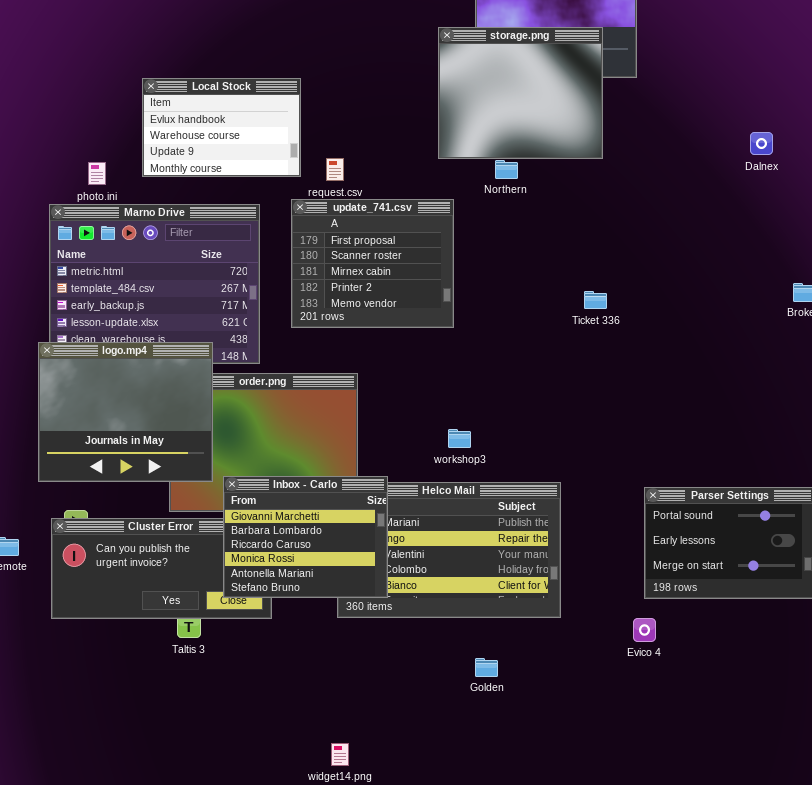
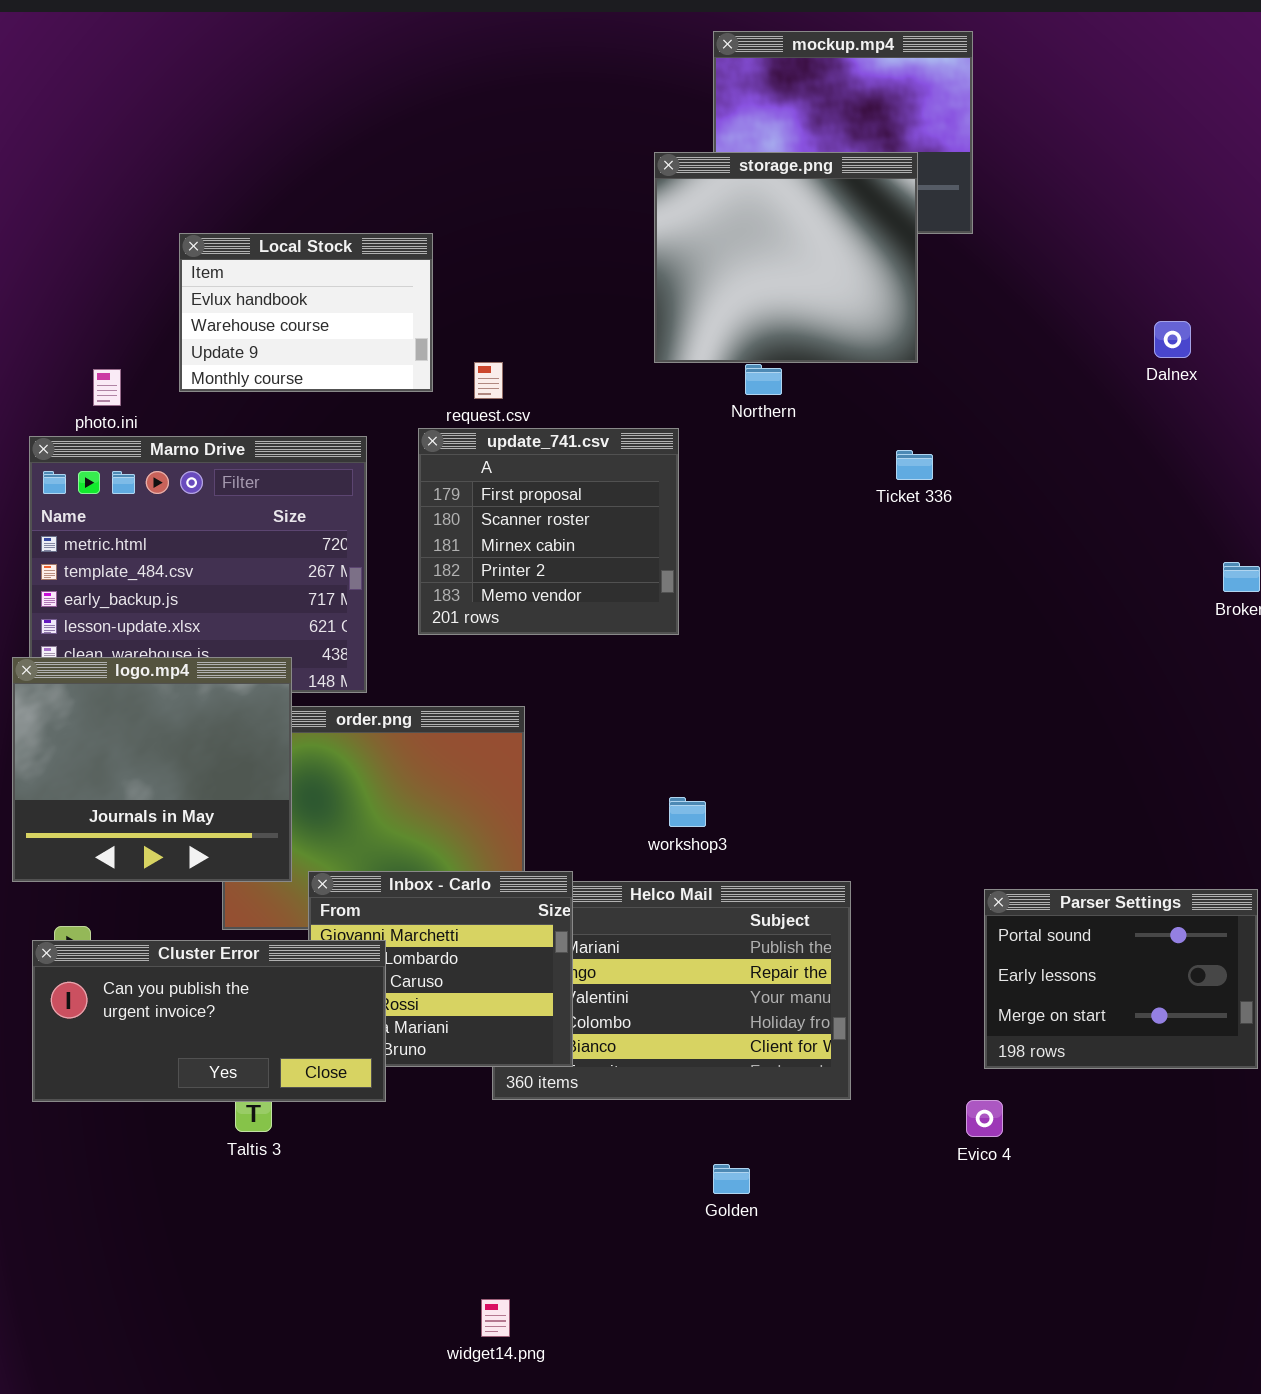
Ticket 336: [584,291,607,309] -> [896,450,933,480], moved
Cluster Error: [51,518,272,619] -> [32,940,386,1102], raised

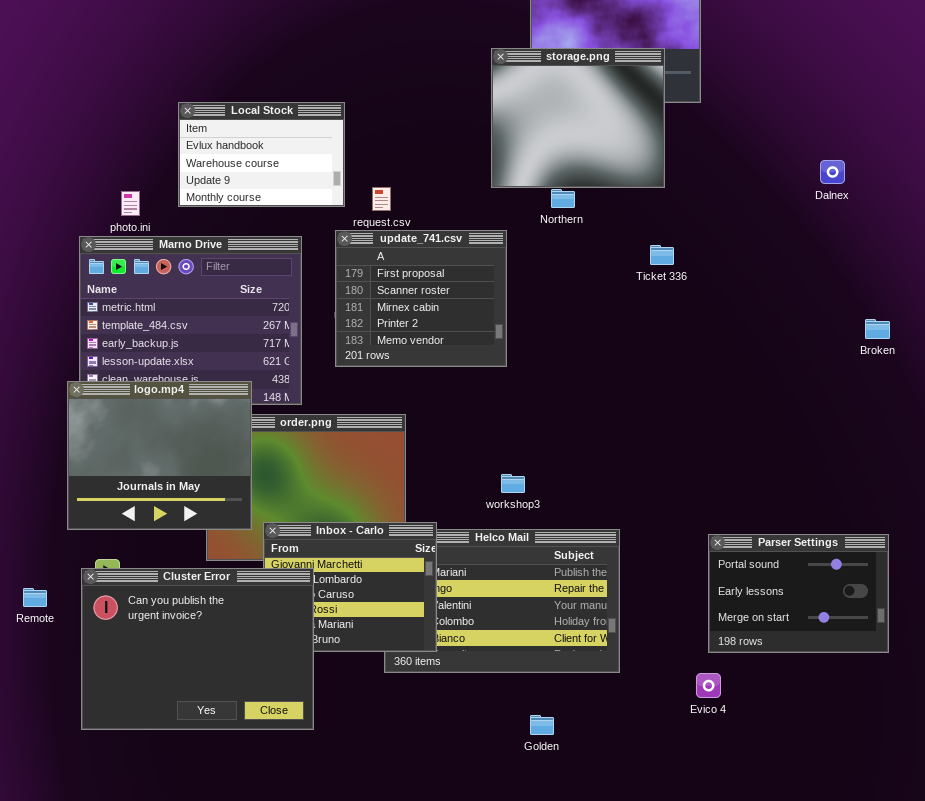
Cluster Error: [32,940,386,1102] -> [81,568,314,730], resized

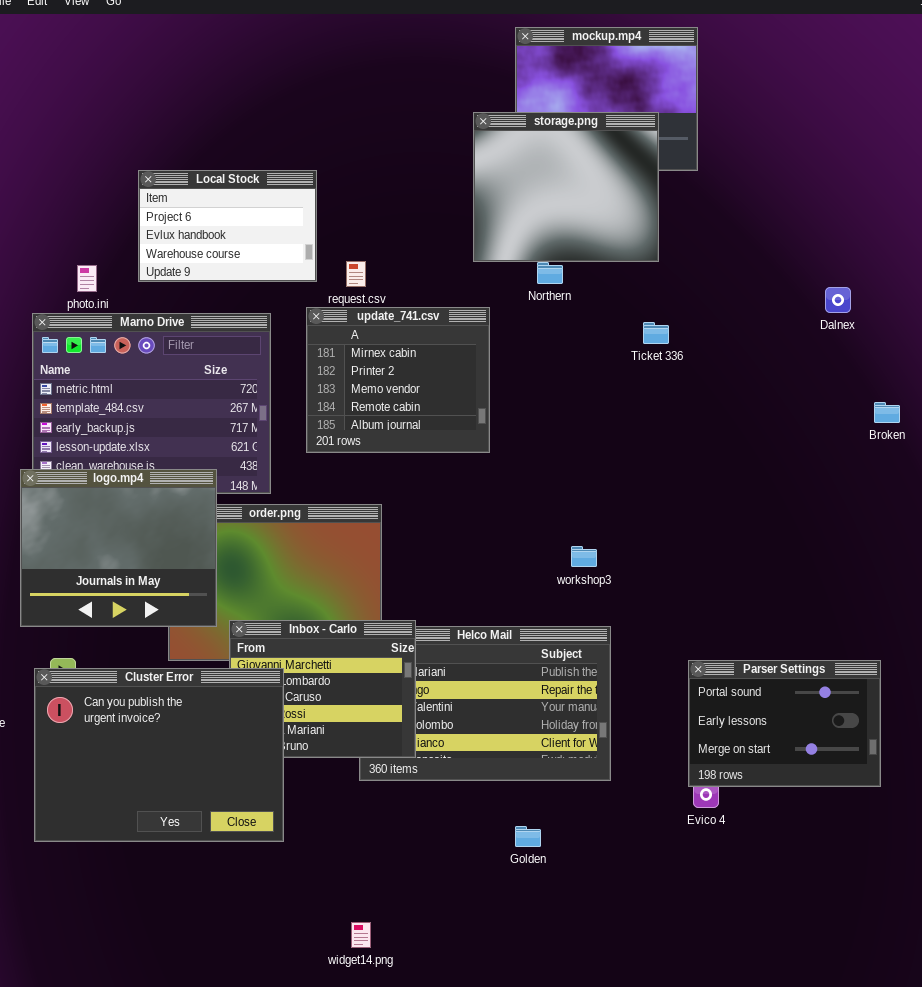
Local Stock: [178,102,345,207] -> [138,170,317,282], scrolled up 1 row
Dalnex: [820,160,845,184] -> [825,287,851,313], moved
update_741.csv: [335,230,507,367] -> [306,307,490,453], scrolled down 2 rows
workshop3: [501,474,525,493] -> [571,546,597,567], moved
Parser Settings: [708,534,889,653] -> [688,660,881,787], moved

